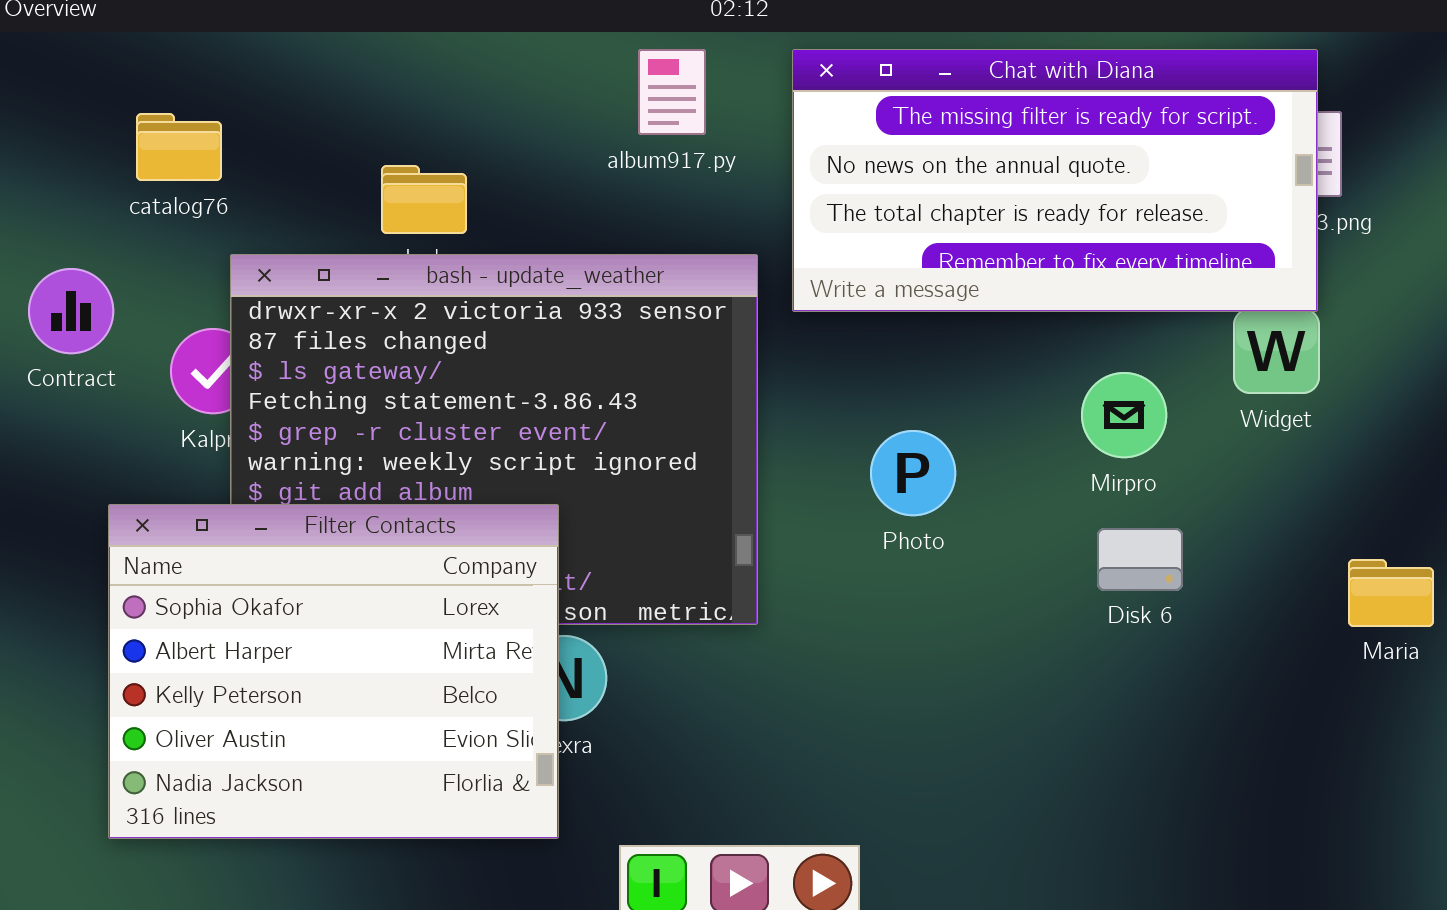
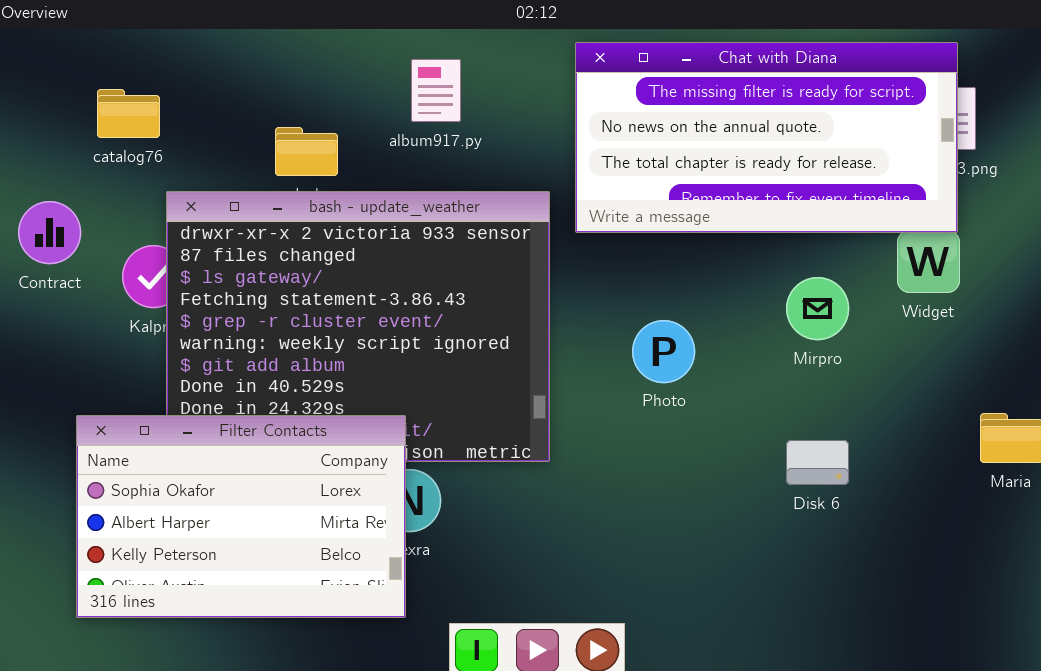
album917.py: [638,49,706,135] -> [411,59,461,122], moved
Filter Contacts: [108,504,559,839] -> [76,415,406,618], resized
Disk 6: [1097,528,1183,591] -> [786,440,849,485], moved

